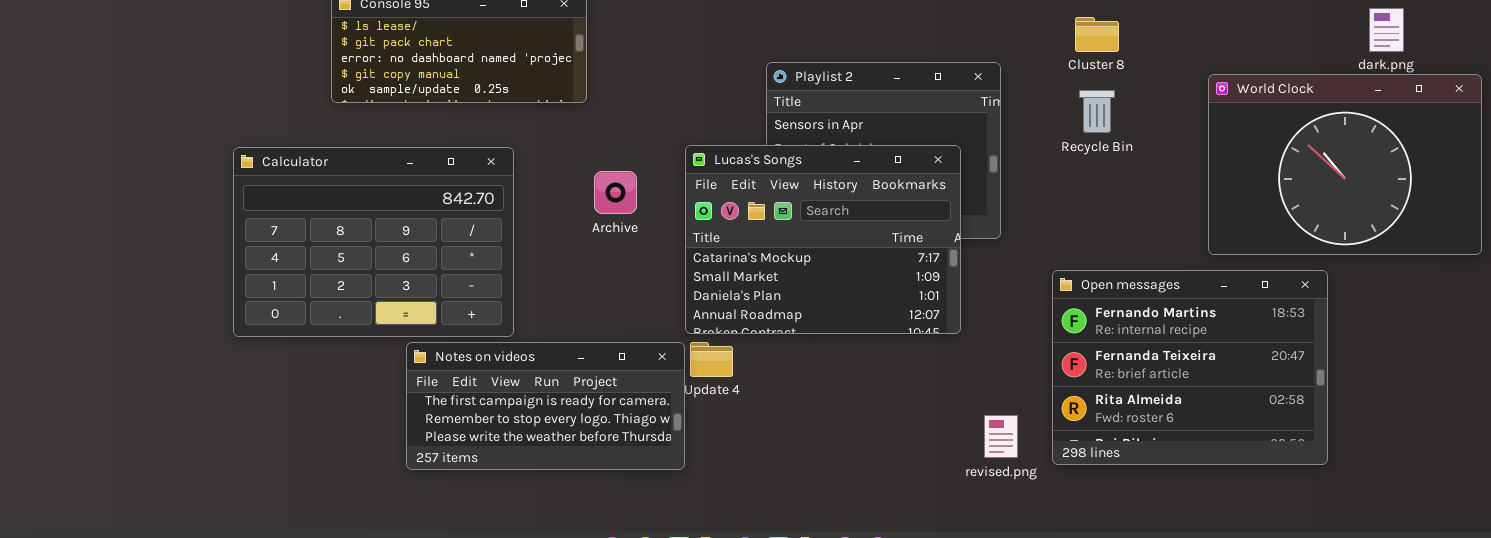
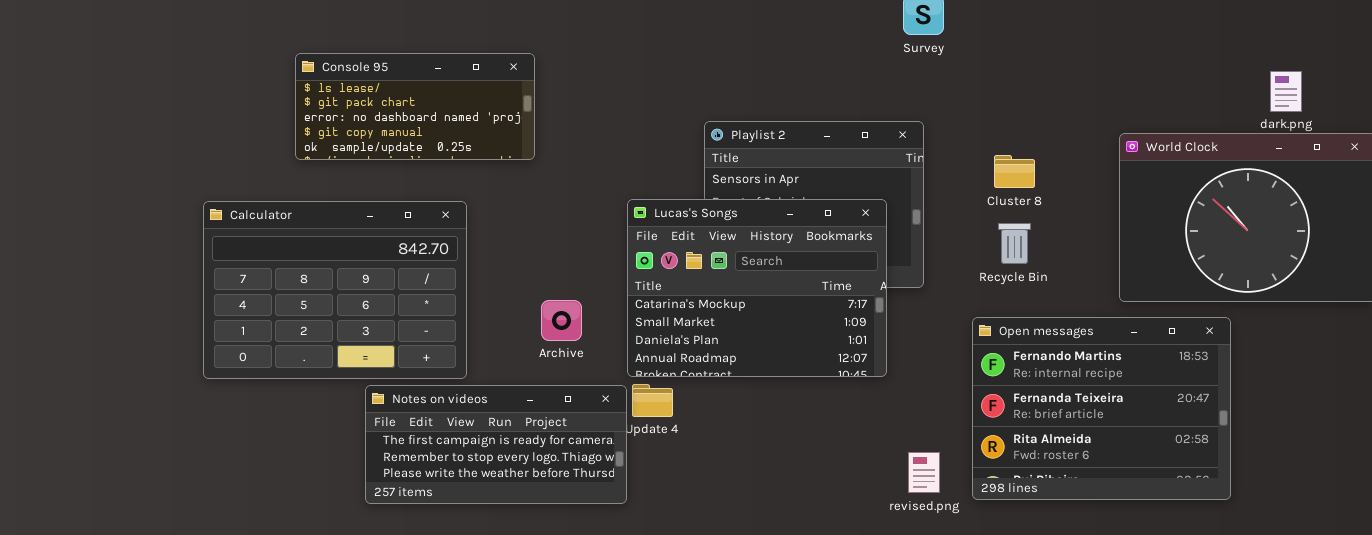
Cluster 8: [1075,17,1119,52] -> [994,155,1035,188], moved
Recycle Bin: [1079,90,1115,133] -> [998,223,1031,264], moved
Archive: [594,171,637,214] -> [541,300,582,341], moved

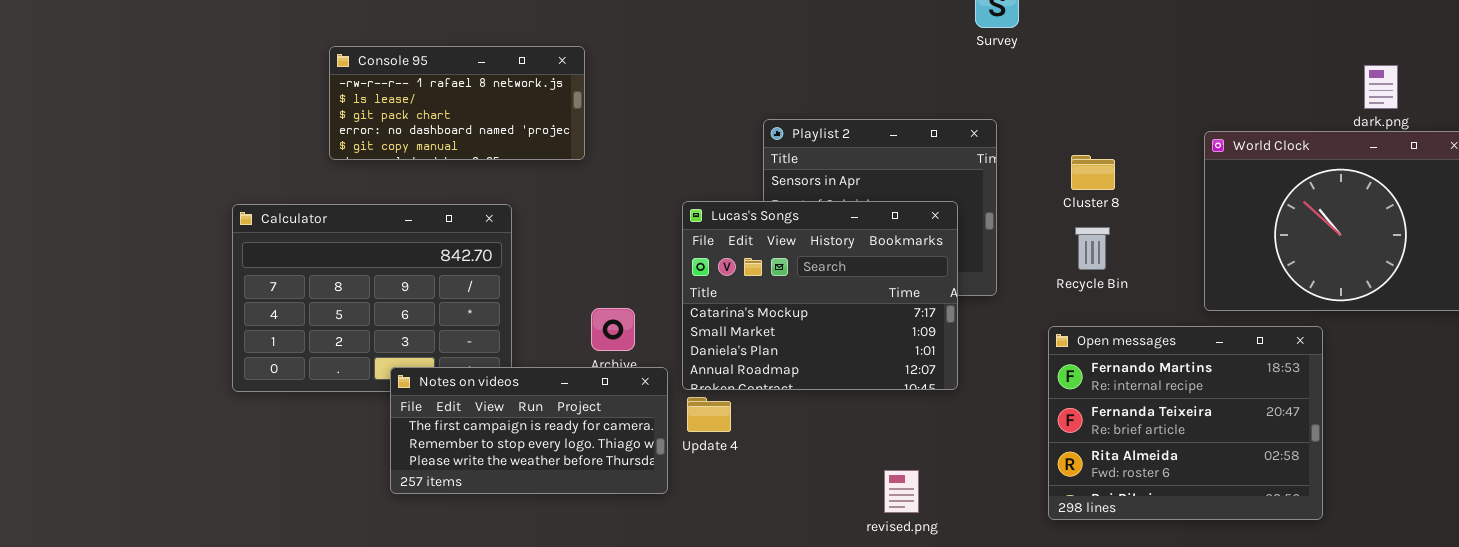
Console 95: [295,53,535,160] -> [329,46,585,160], scrolled up 1 row
Notes on videos: [365,385,627,504] -> [390,367,668,494], moved
revised.png: [908,452,940,493] -> [884,470,919,513], moved

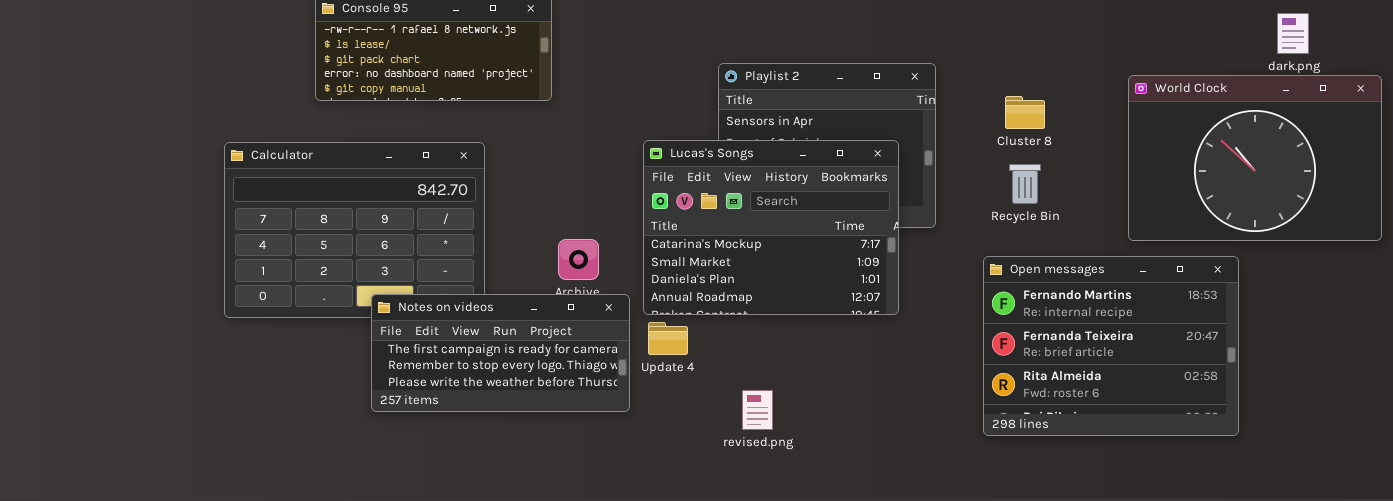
revised.png: [884,470,919,513] -> [742,390,773,430], moved

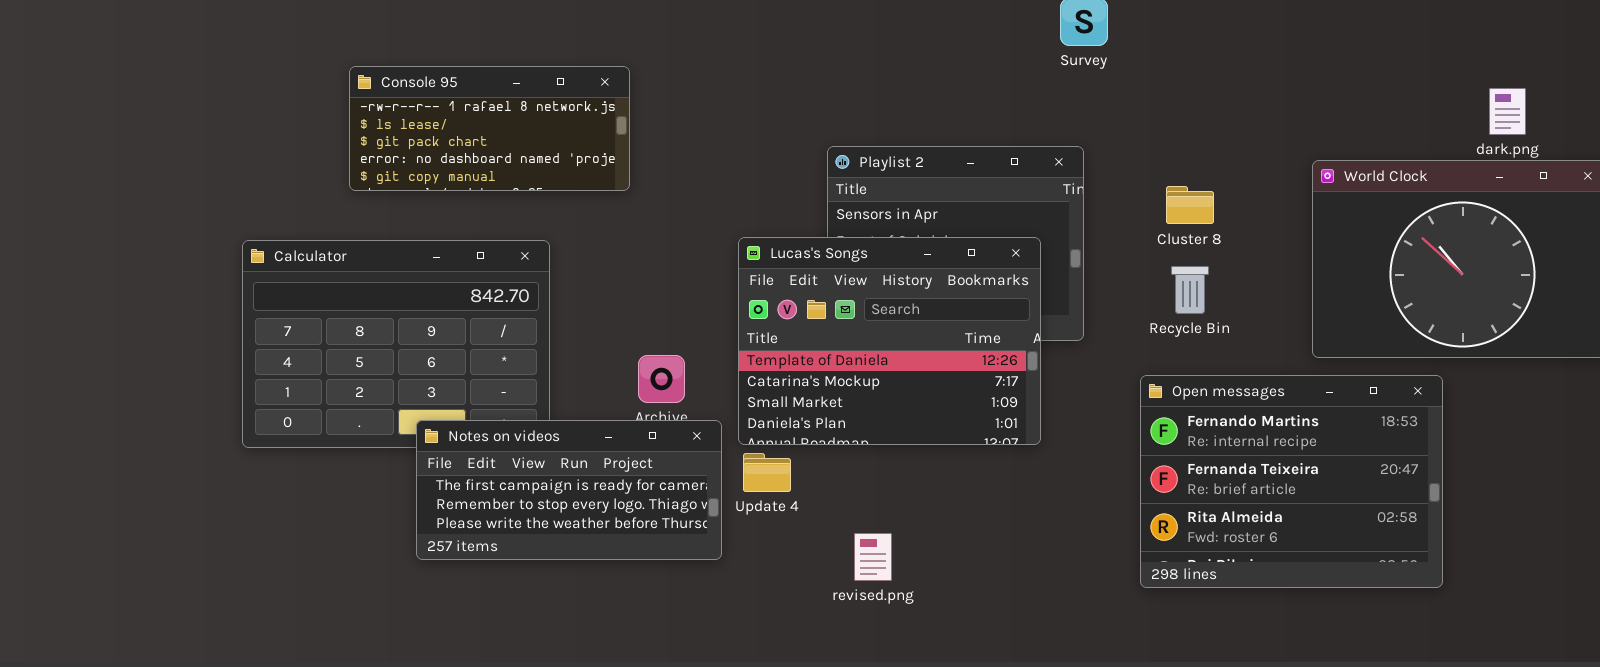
Lucas's Songs: [643,140,899,315] -> [738,237,1041,445], scrolled up 1 row

